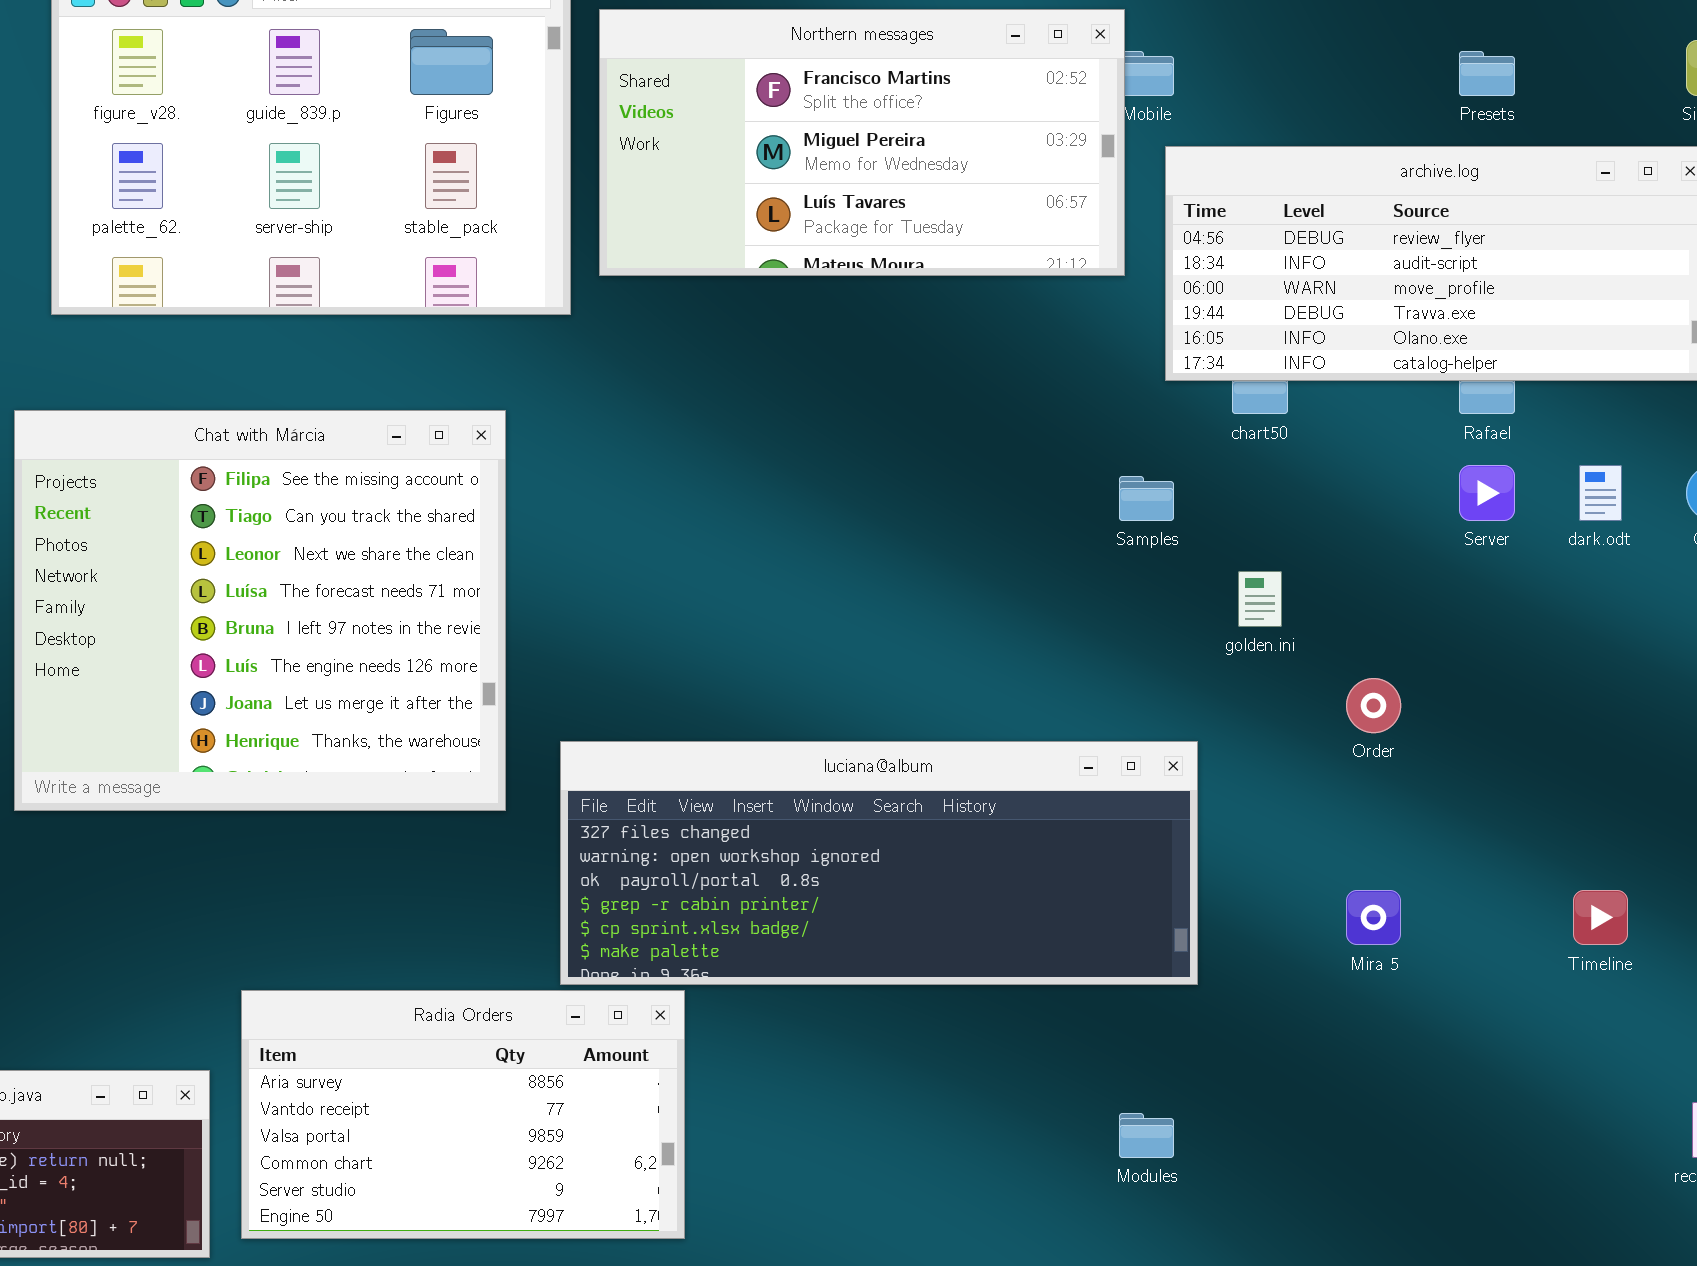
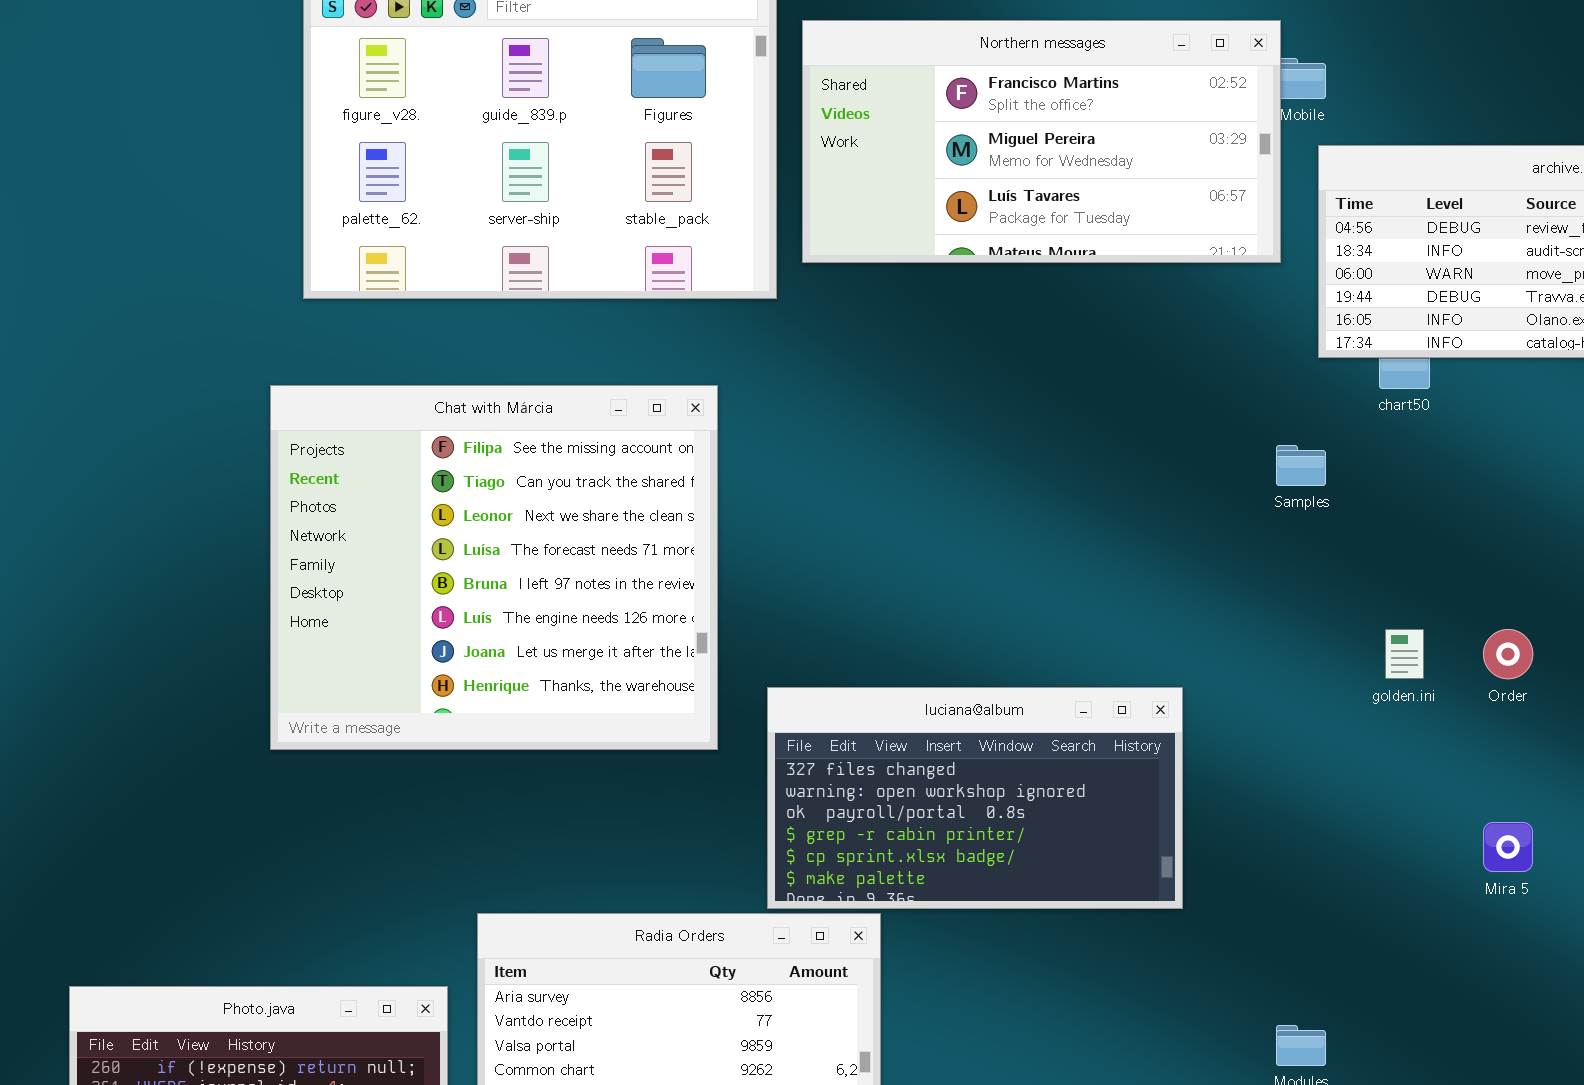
golden.ini: [1238,571,1282,627] -> [1385,629,1424,679], moved
luciana@album: [560,741,1198,985] -> [767,687,1183,909], resized

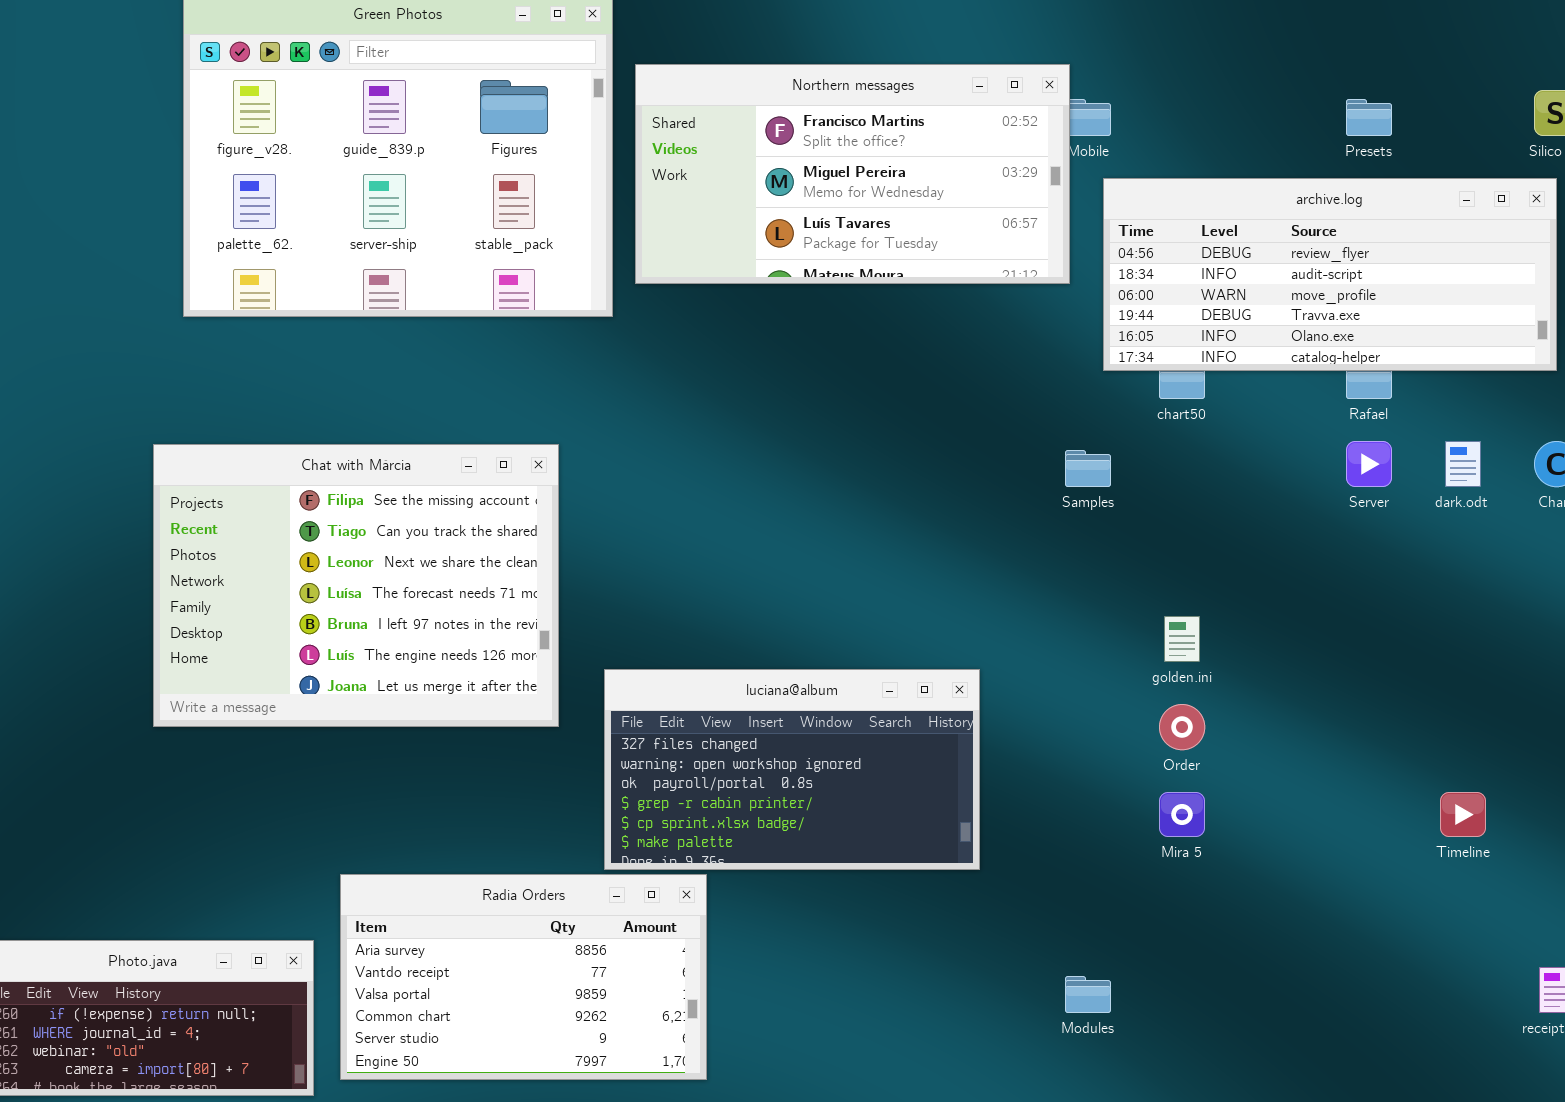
Chat with Márcia: [270,385,718,750] -> [153,444,559,727], resized
Order: [1483,629,1533,679] -> [1159,704,1205,750], moved
Mira 5: [1483,822,1533,872] -> [1159,792,1205,837], moved

